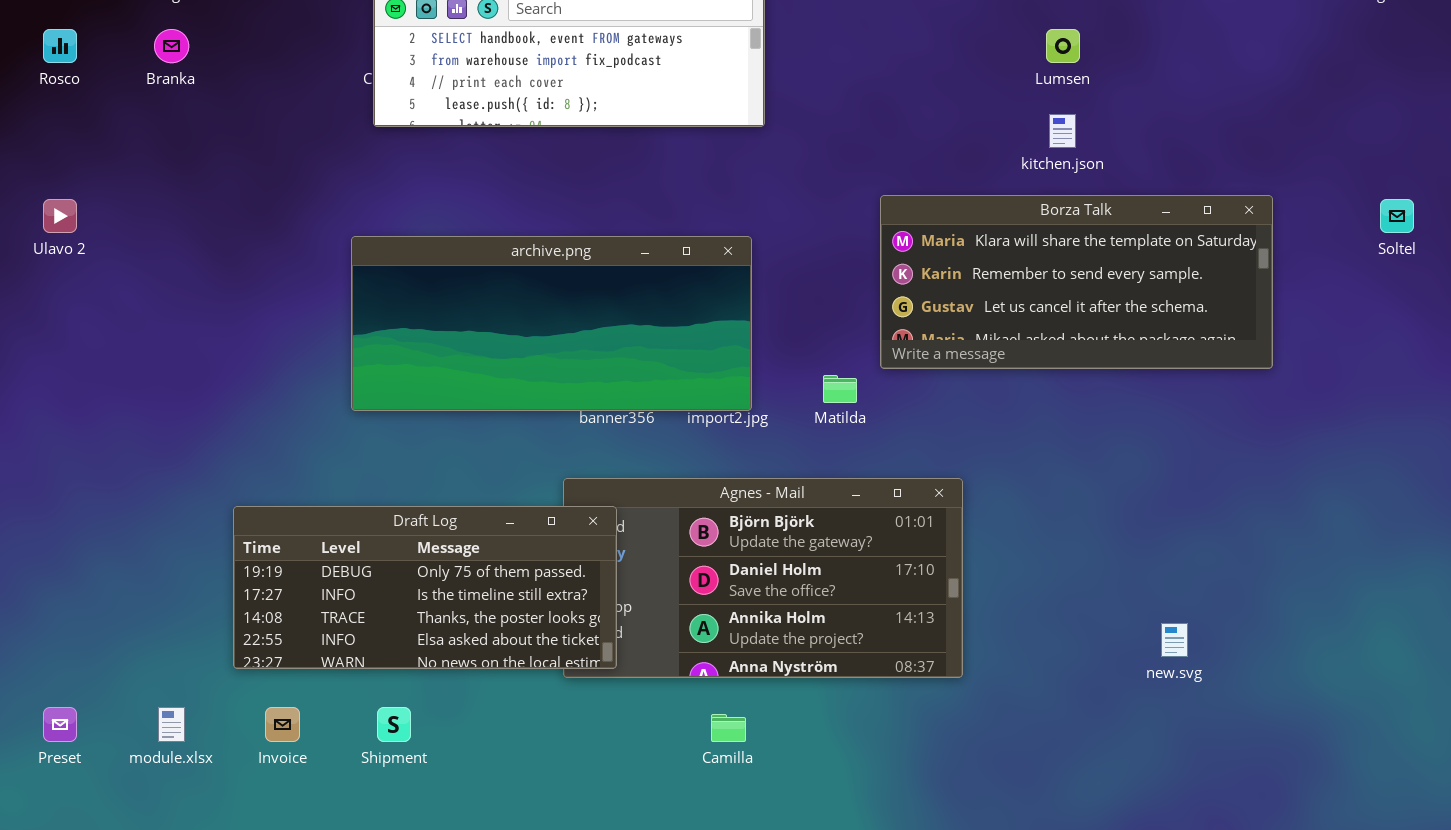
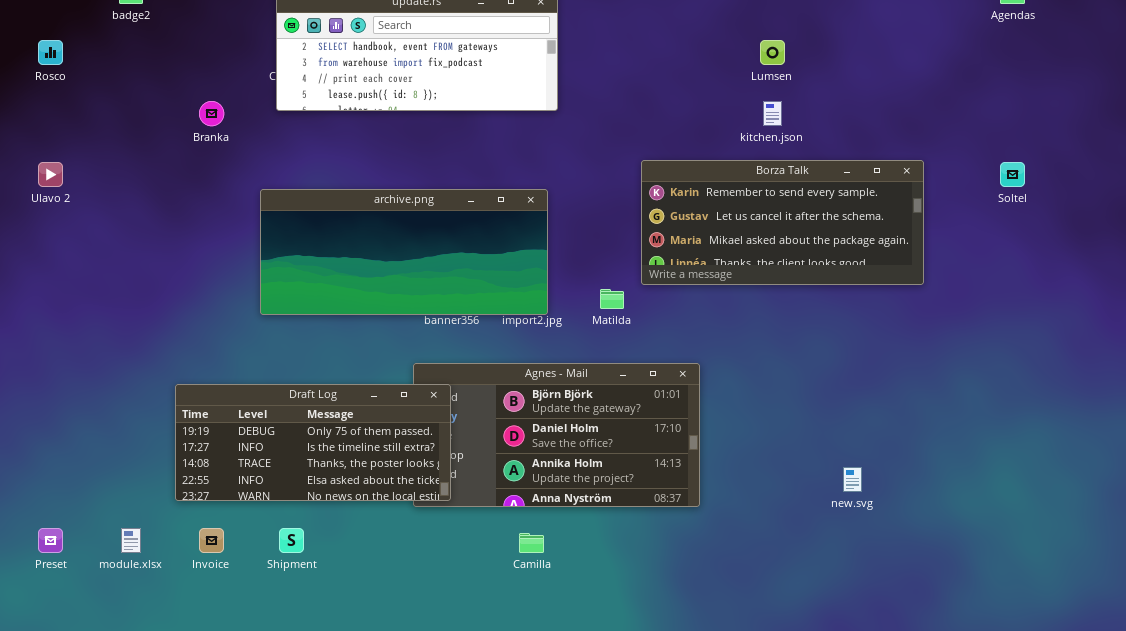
Branka: [154,29,189,63] -> [199,101,224,126], moved
Borza Talk: [880,195,1273,369] -> [641,160,924,285], scrolled down 1 row

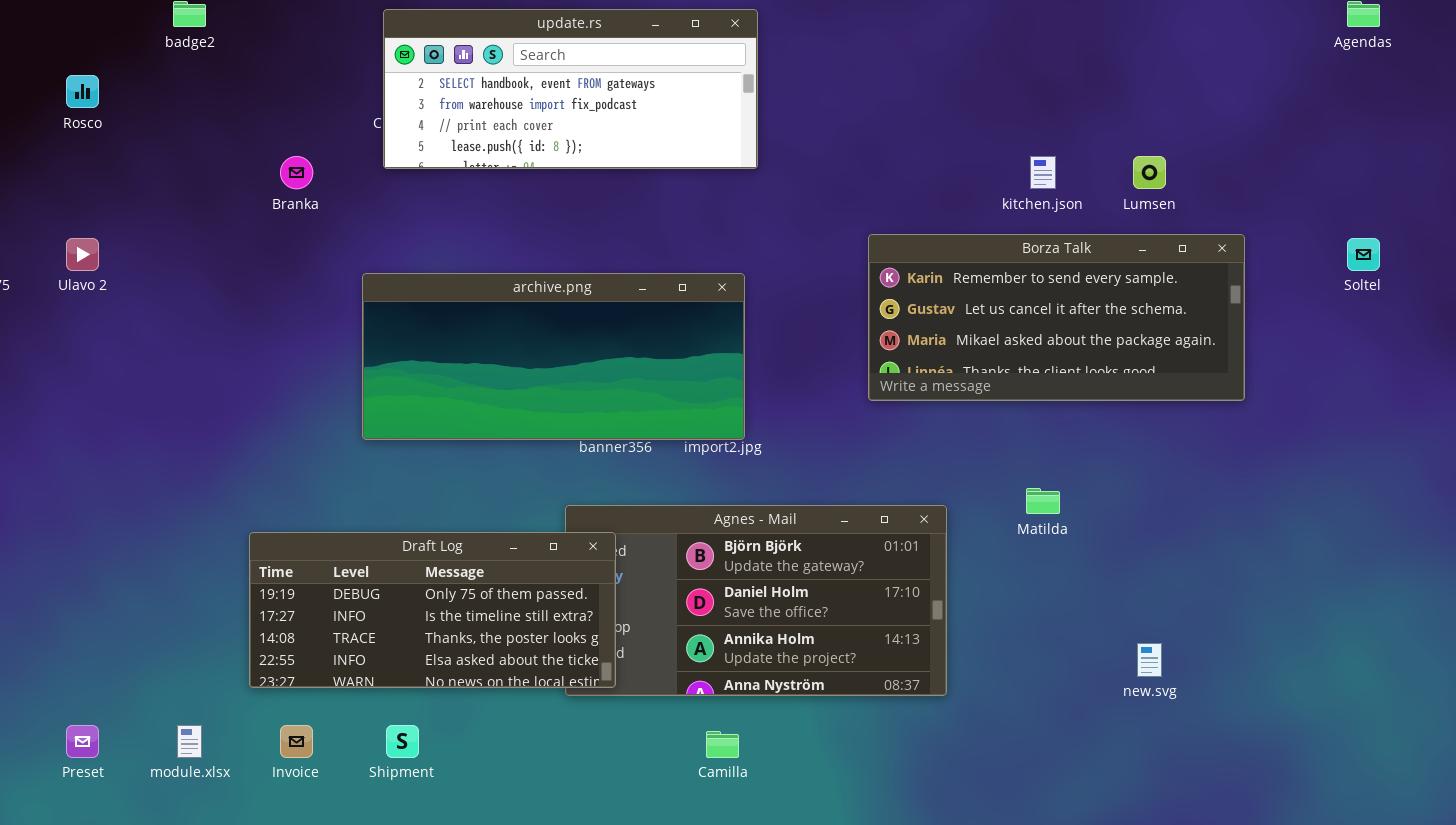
Lumsen: [760,40,785,65] -> [1133,156,1166,189], moved
Matilda: [600,289,624,309] -> [1026,488,1060,514], moved

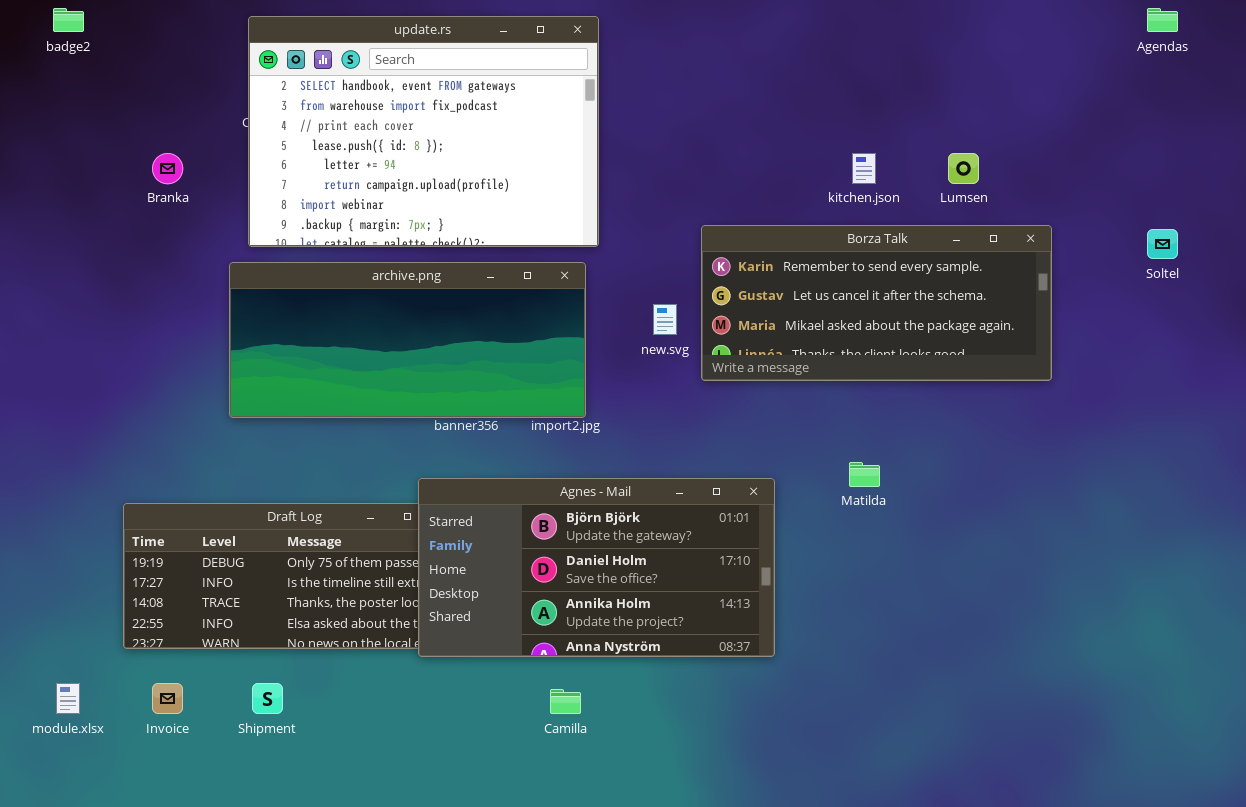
update.rs: [383,9,758,169] -> [248,16,599,247], resized
Agnes - Mail: [565,505,947,696] -> [418,478,775,657], raised
new.svg: [1137,643,1162,677] -> [653,304,677,335], moved

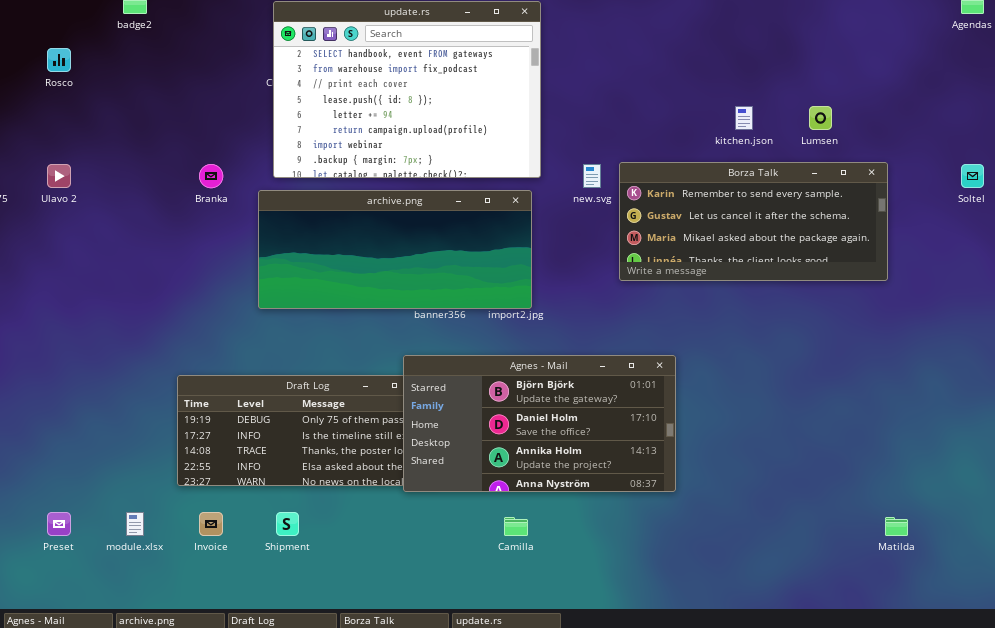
Branka: [152,153,183,184] -> [199,164,223,188], moved
new.svg: [653,304,677,335] -> [583,164,601,188], moved
Matilda: [849,462,880,487] -> [885,517,908,536], moved

